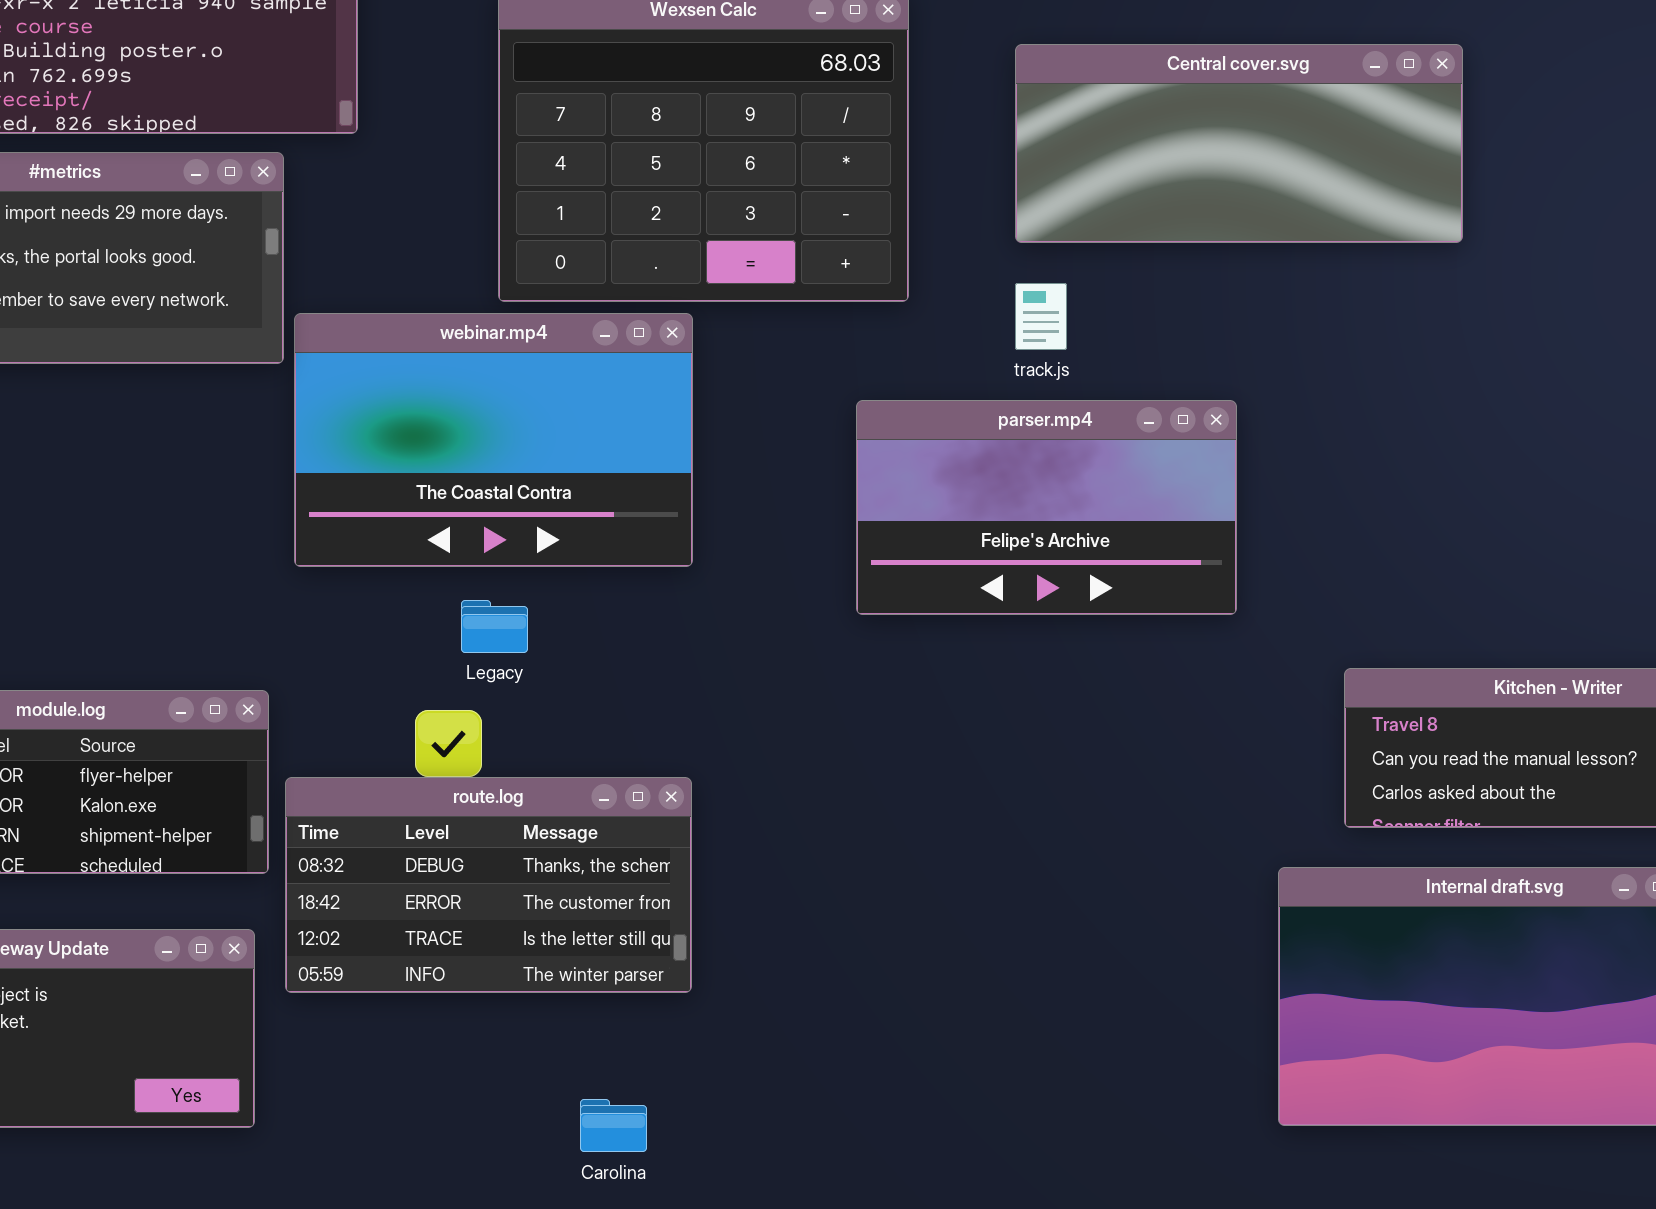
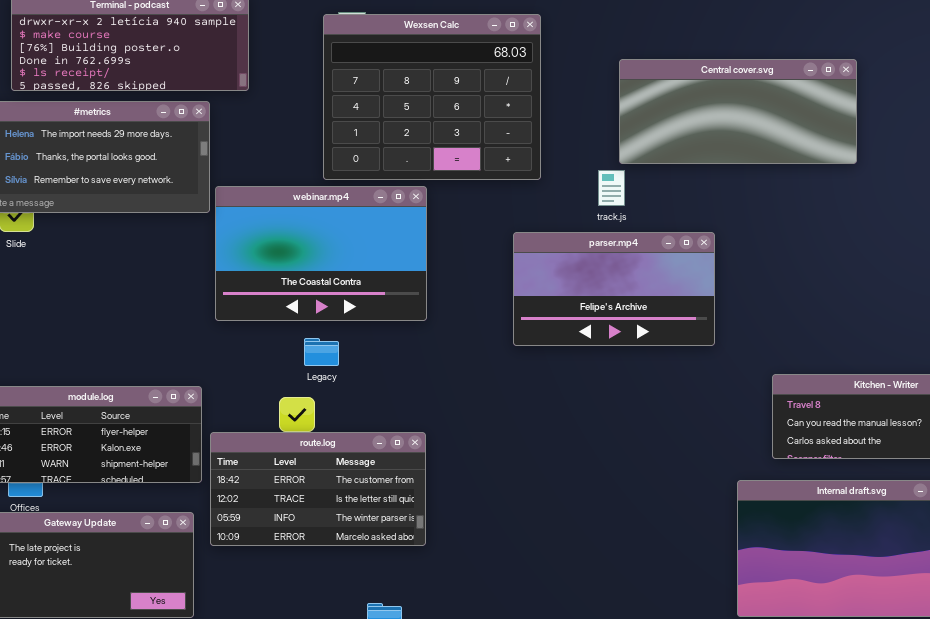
Central cover.svg: [1015,44,1463,243] -> [619,59,857,164], moved
route.log: [285,777,692,993] -> [210,432,426,546], scrolled down 1 row

